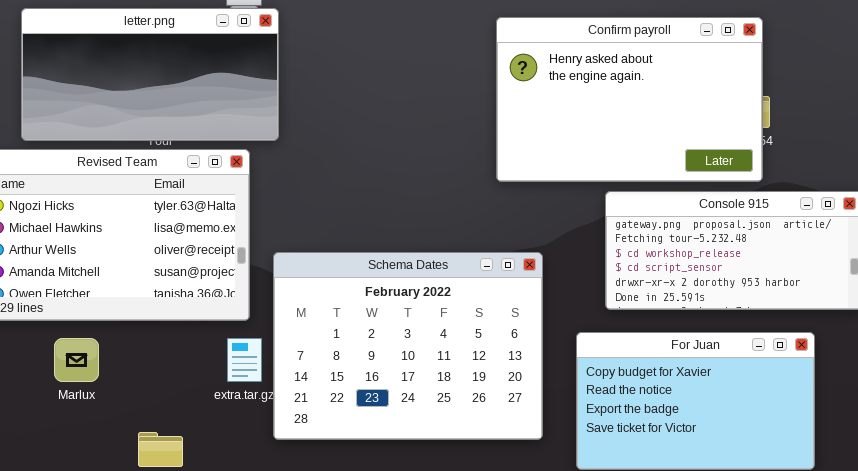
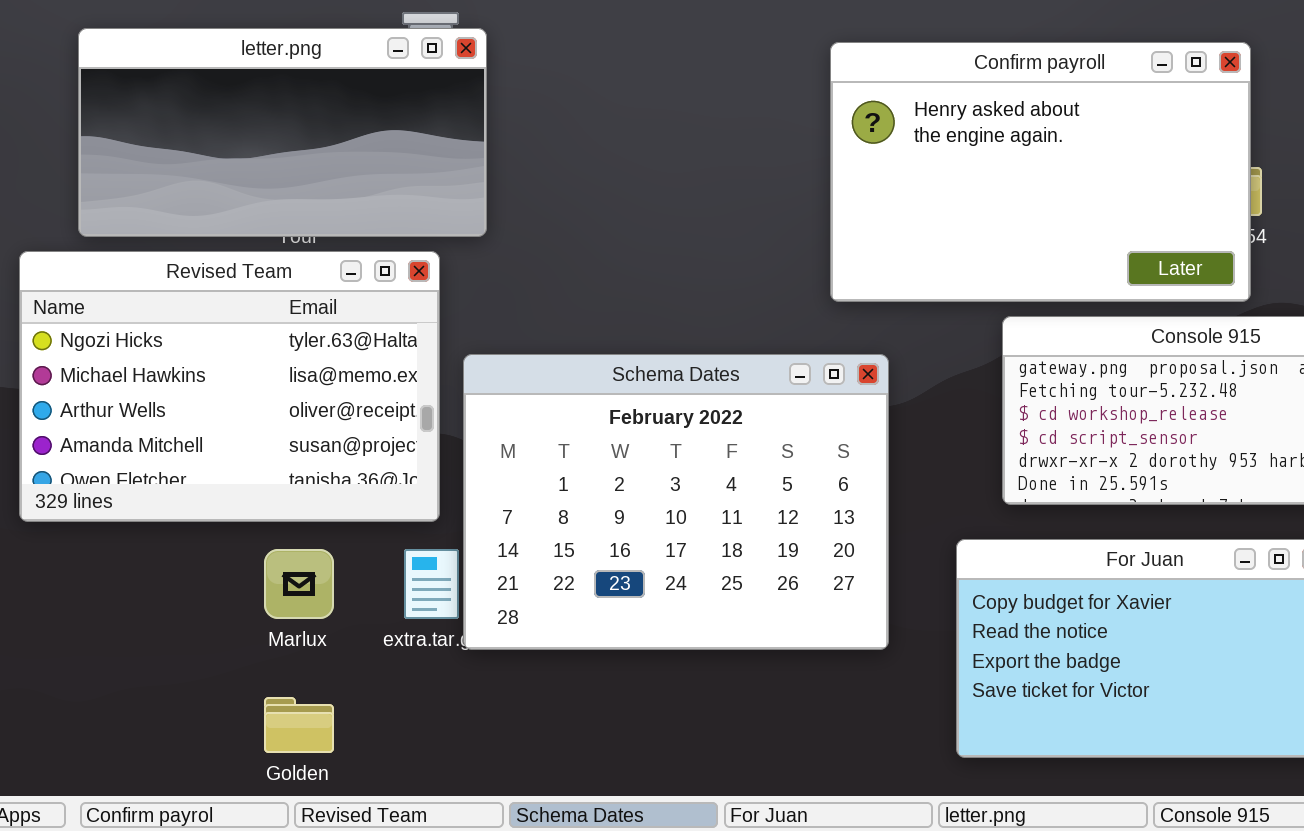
Schema Dates: [273,252,543,440] -> [463,354,889,650], moved
Marlux: [54,338,99,382] -> [264,549,334,619], moved

